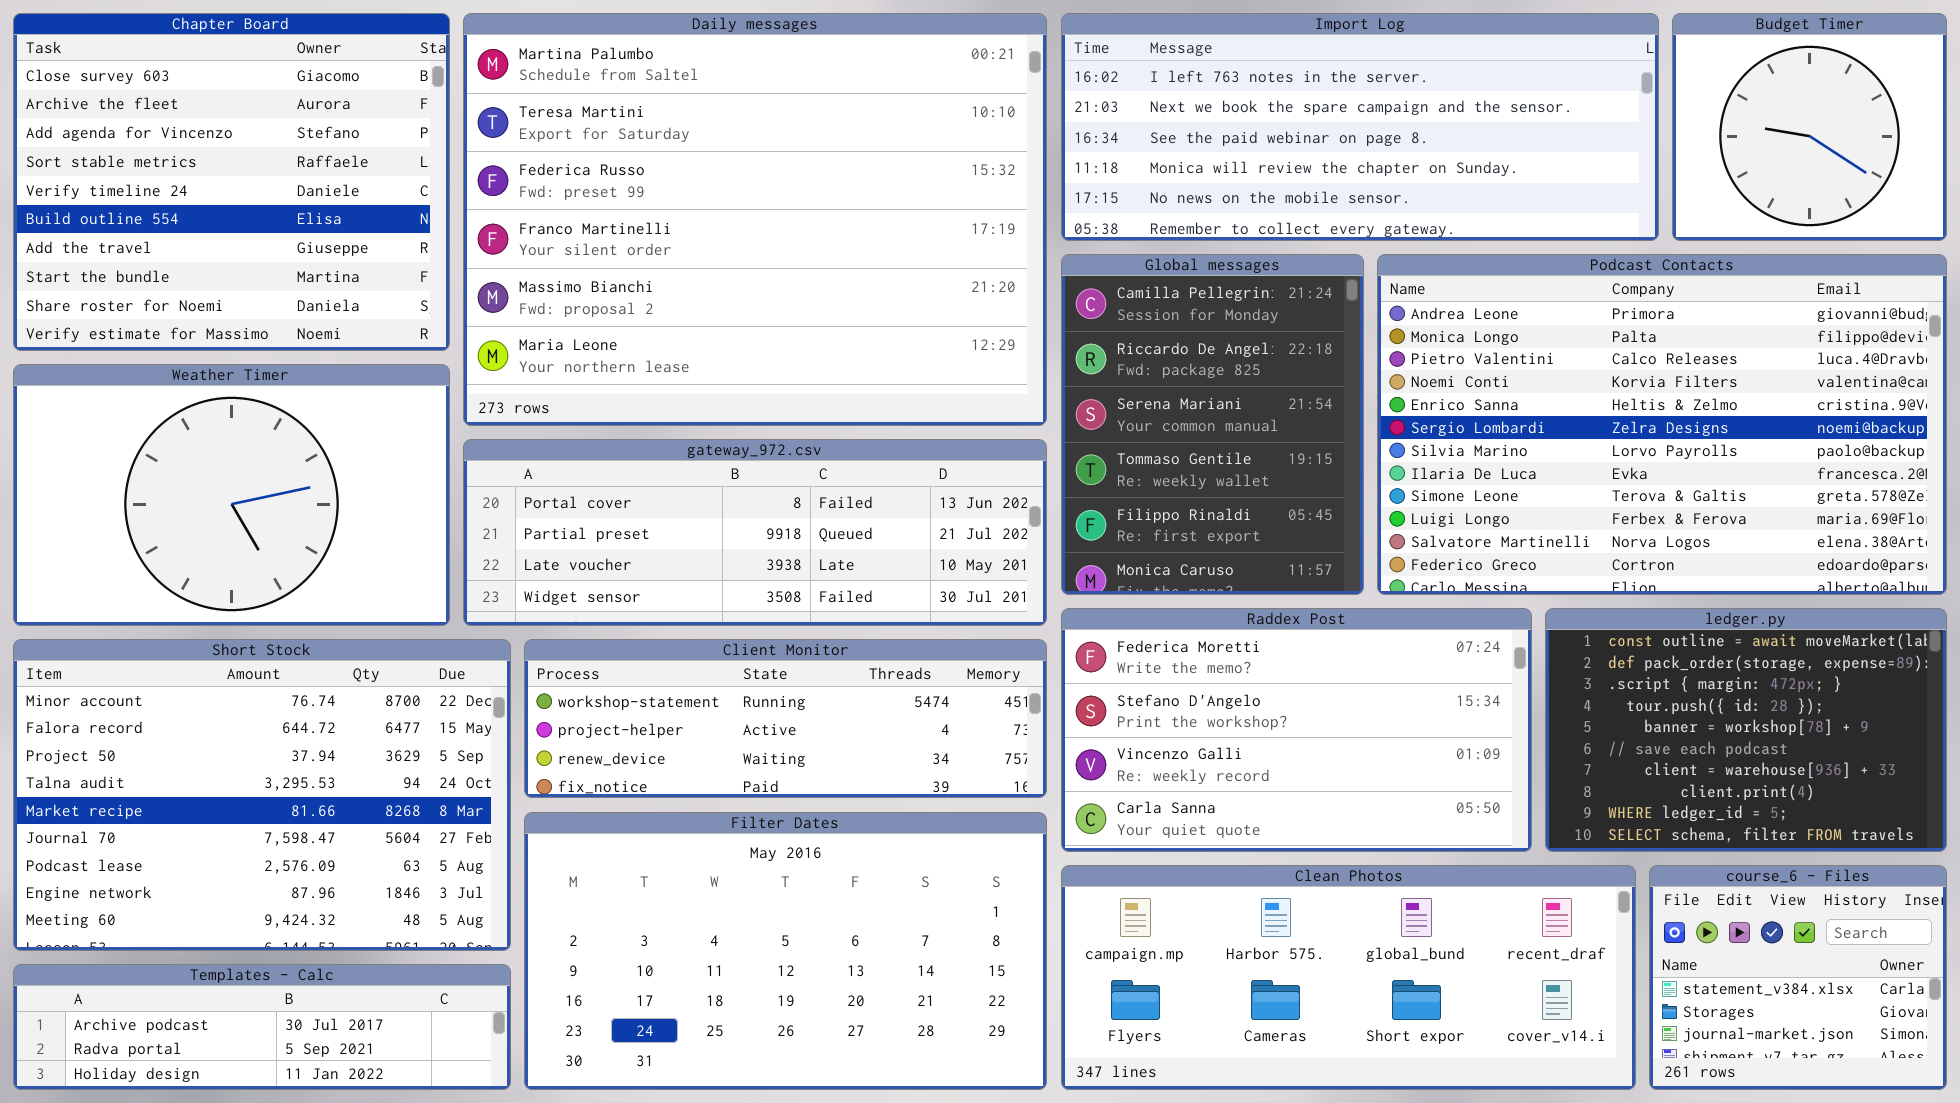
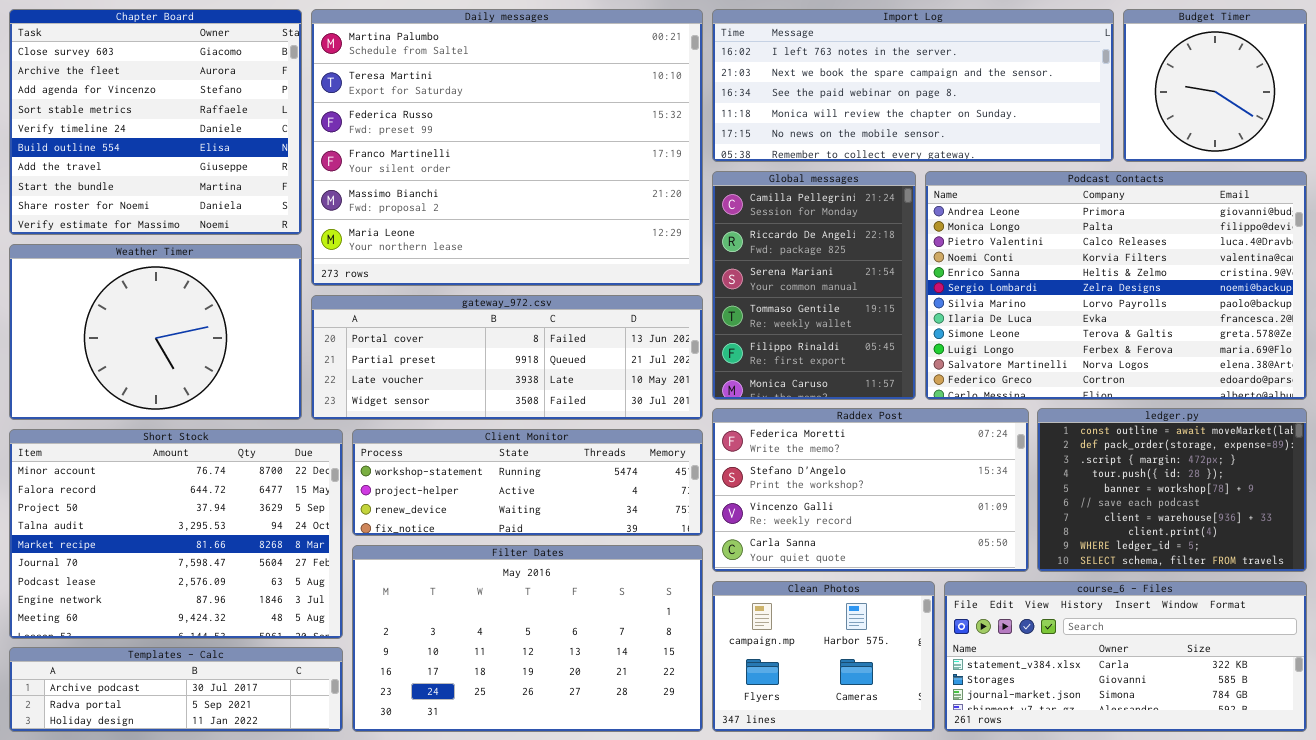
Clean Photos: [1061,865,1636,1090] -> [712,581,935,732], resized
course_6 - Files: [1649,865,1947,1090] -> [944,581,1307,732], resized

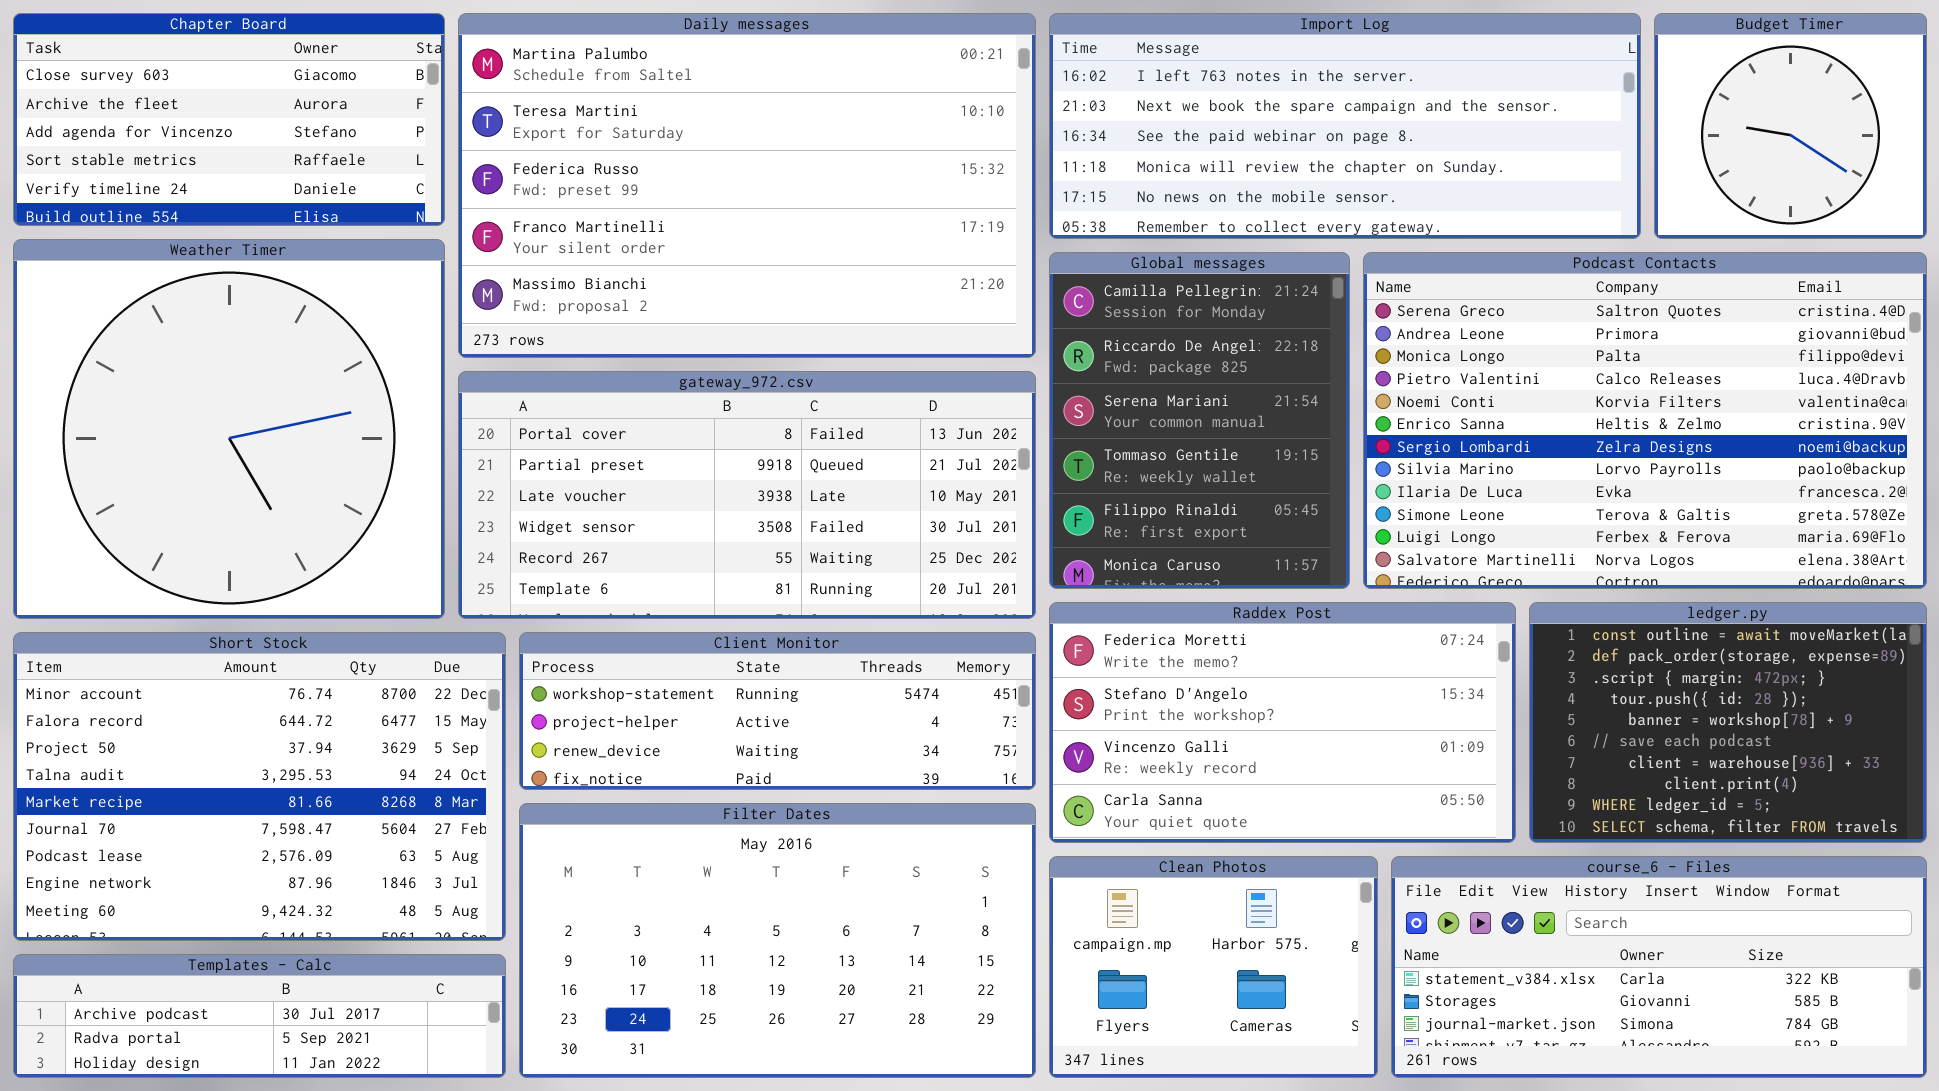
Chapter Board: [9,9,302,235] -> [13,13,445,226], resized
Daily messages: [311,9,703,286] -> [458,13,1036,358], resized
Podcast Contacts: [925,171,1307,400] -> [1363,252,1927,589], scrolled up 1 row
Weather Timer: [9,244,302,420] -> [13,239,445,619], resized
gateway_972.csv: [311,295,703,420] -> [458,371,1036,619], resized

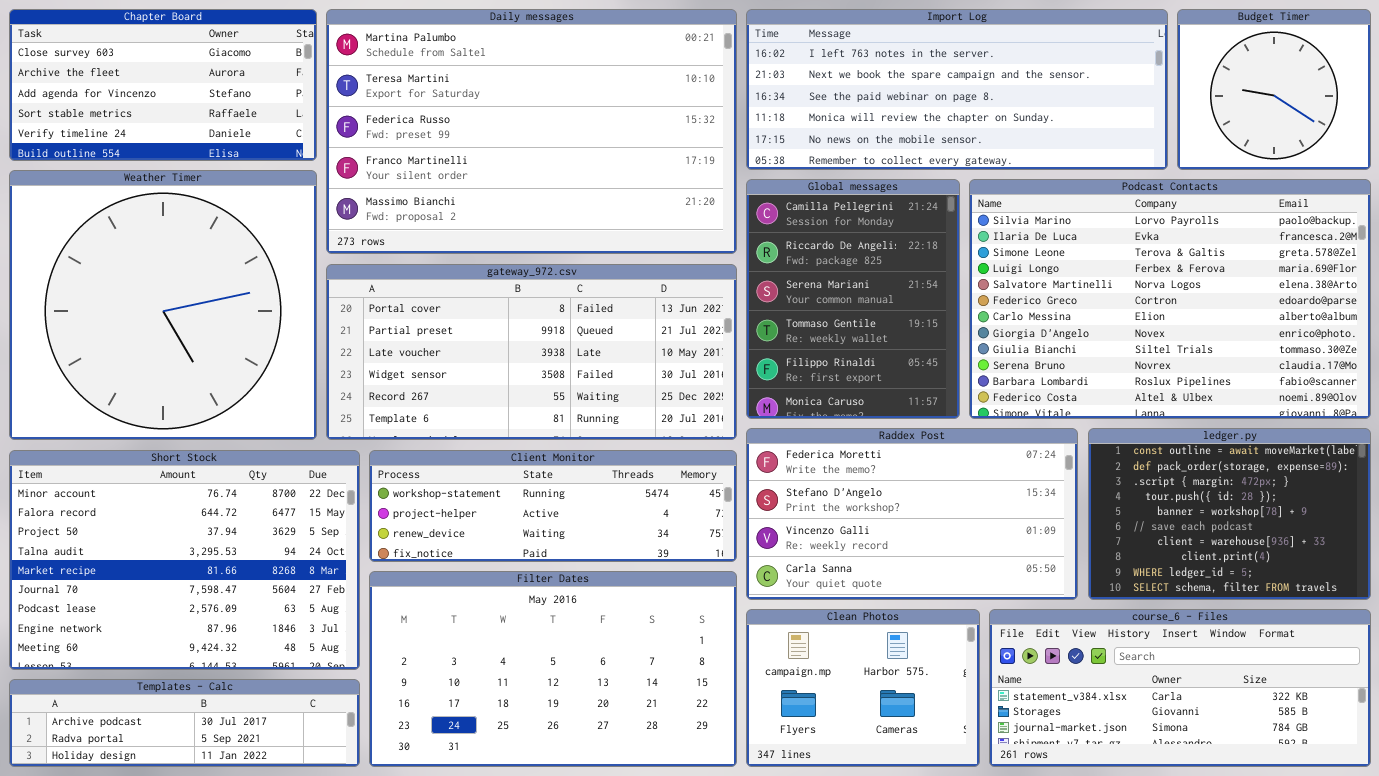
Podcast Contacts: [1363,252,1927,589] -> [969,179,1371,419], scrolled down 7 rows

